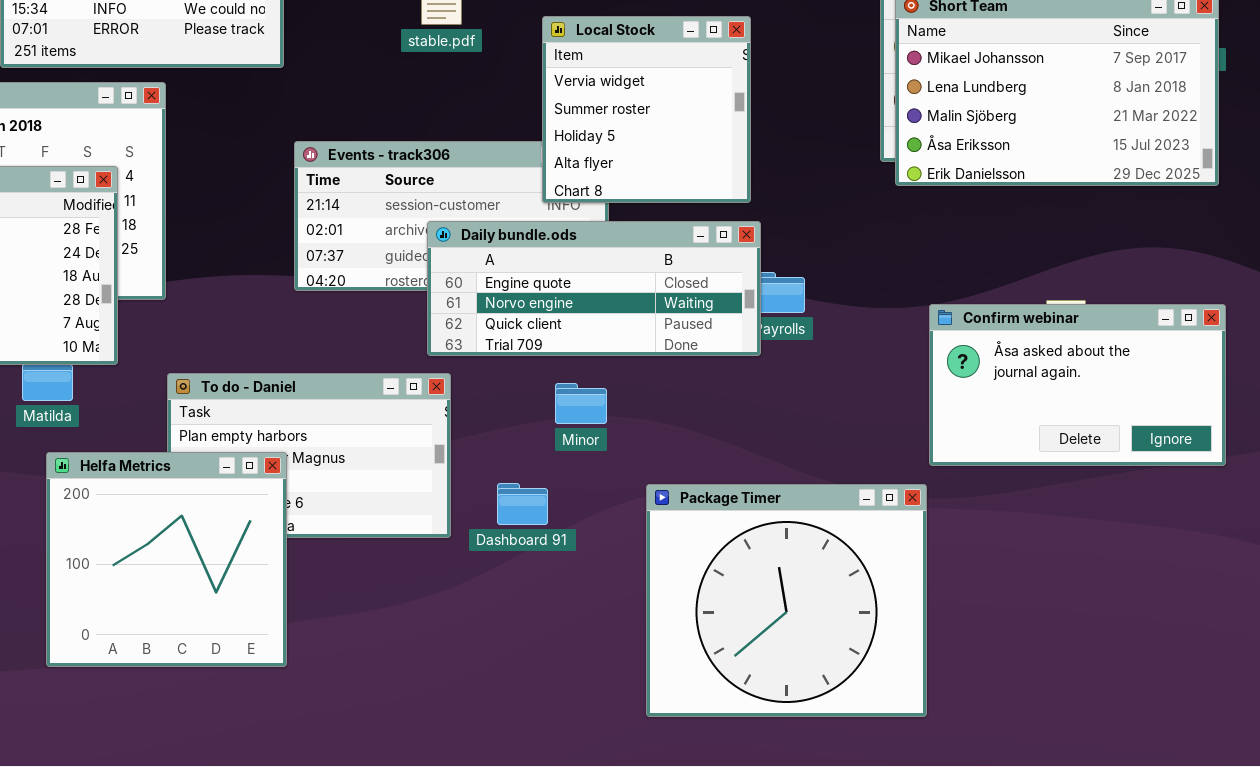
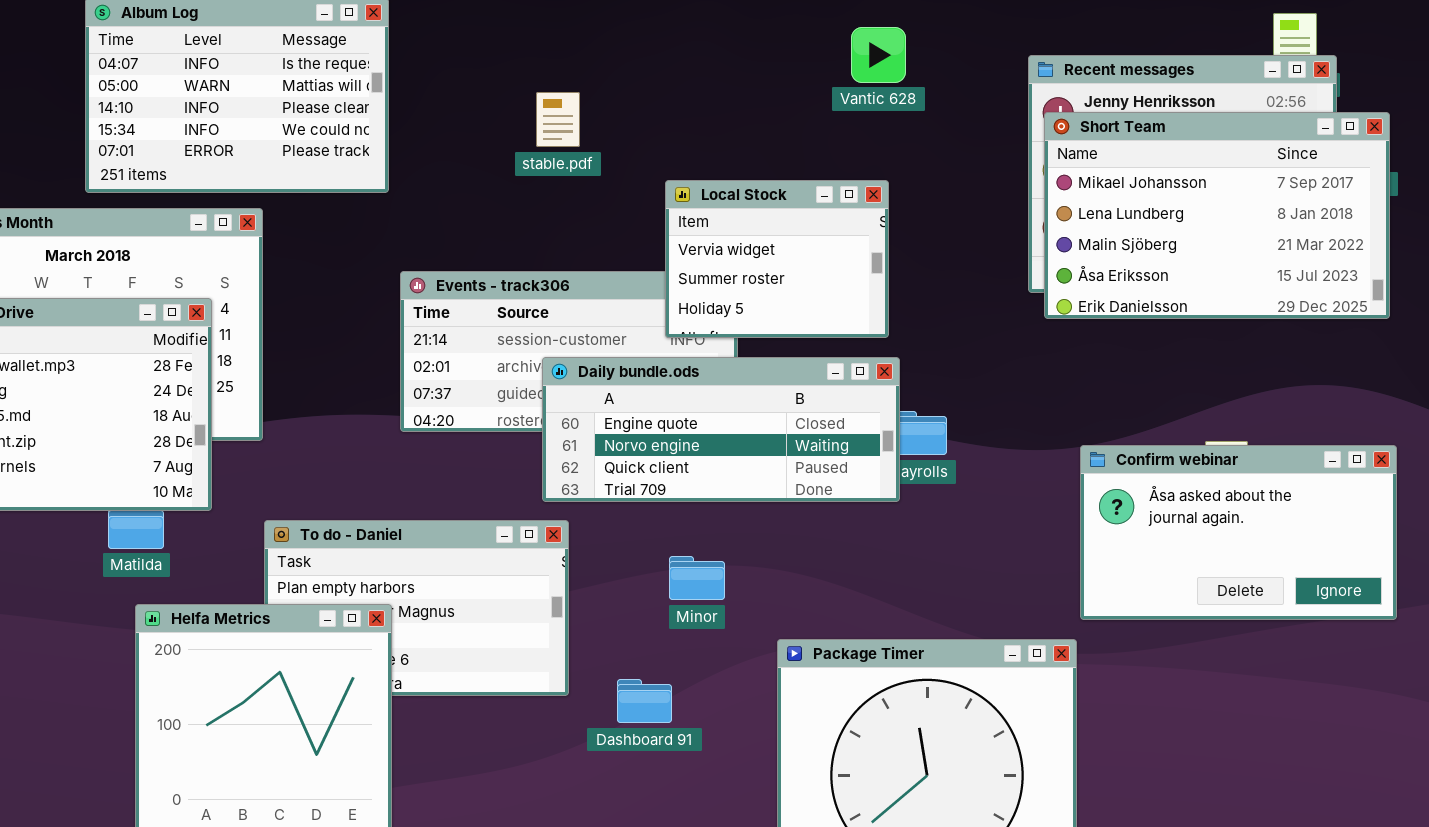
Local Stock: [542,16,751,203] -> [665,180,889,338], resized
Minor: [555,383,607,424] -> [669,556,725,600], moved
Dashboard 91: [497,483,548,525] -> [617,679,672,723], moved

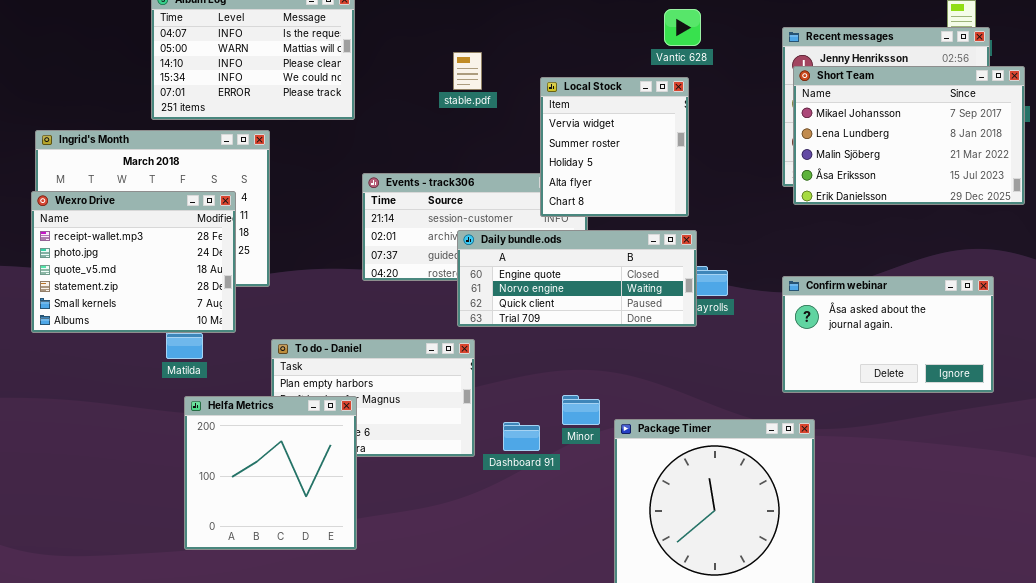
Local Stock: [665,180,889,338] -> [540,77,689,217], resized
Confirm webinar: [1080,445,1397,620] -> [782,276,994,393], moved
Minor: [669,556,725,600] -> [562,395,600,425], moved
Dashboard 91: [617,679,672,723] -> [503,422,540,451], moved

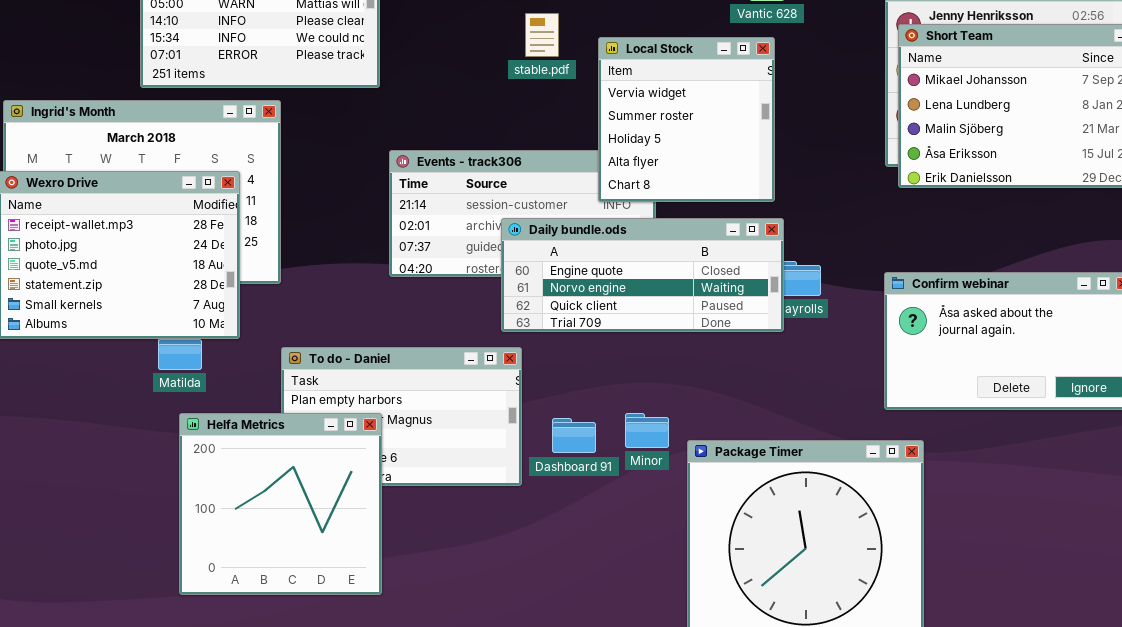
stable.pdf: [453,52,482,90] -> [525,13,559,57], moved
Dashboard 91: [503,422,540,451] -> [552,418,596,453], moved

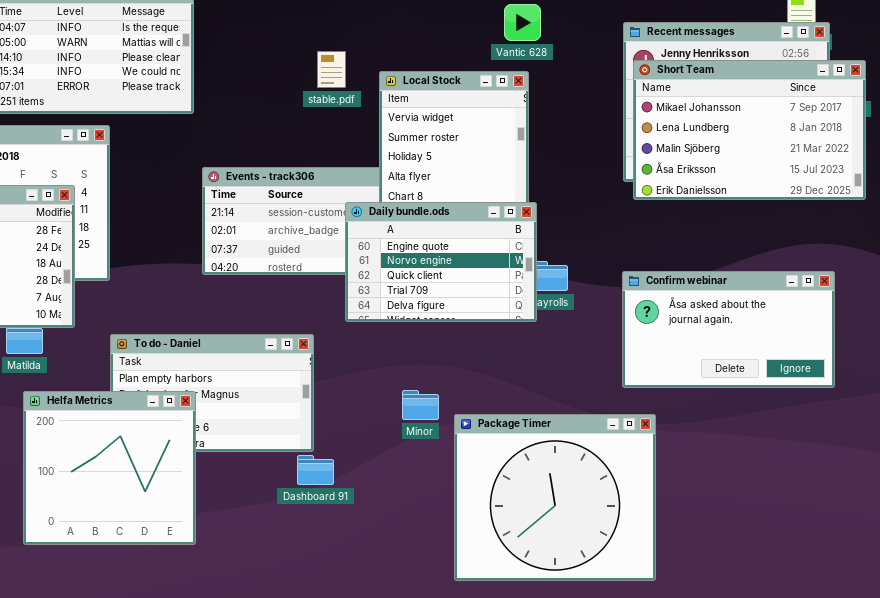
Daily bundle.ods: [501,218,784,332] -> [345,202,537,322], resized
Dashboard 91: [552,418,596,453] -> [297,455,334,485], moved

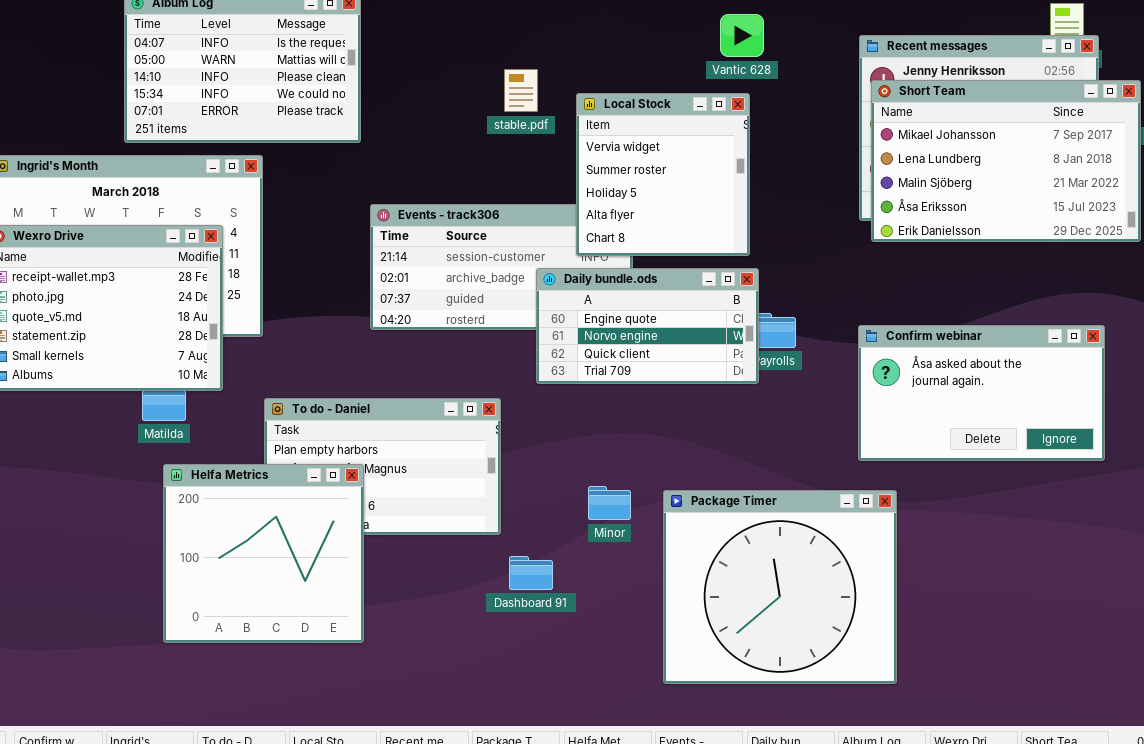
Daily bundle.ods: [345,202,537,322] -> [536,268,759,384], resized
Minor: [402,390,439,420] -> [588,486,631,520], moved
Dashboard 91: [297,455,334,485] -> [509,556,553,590], moved

